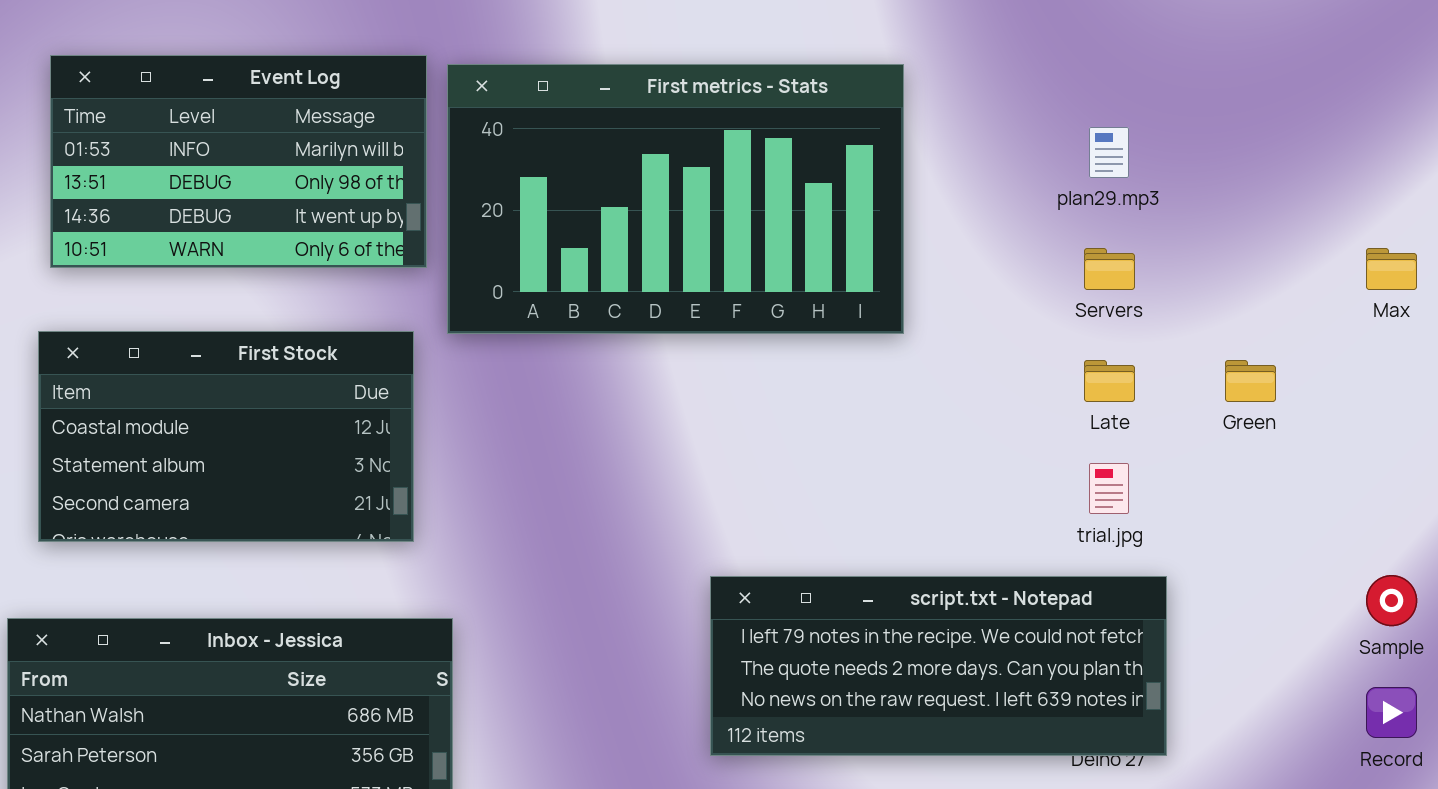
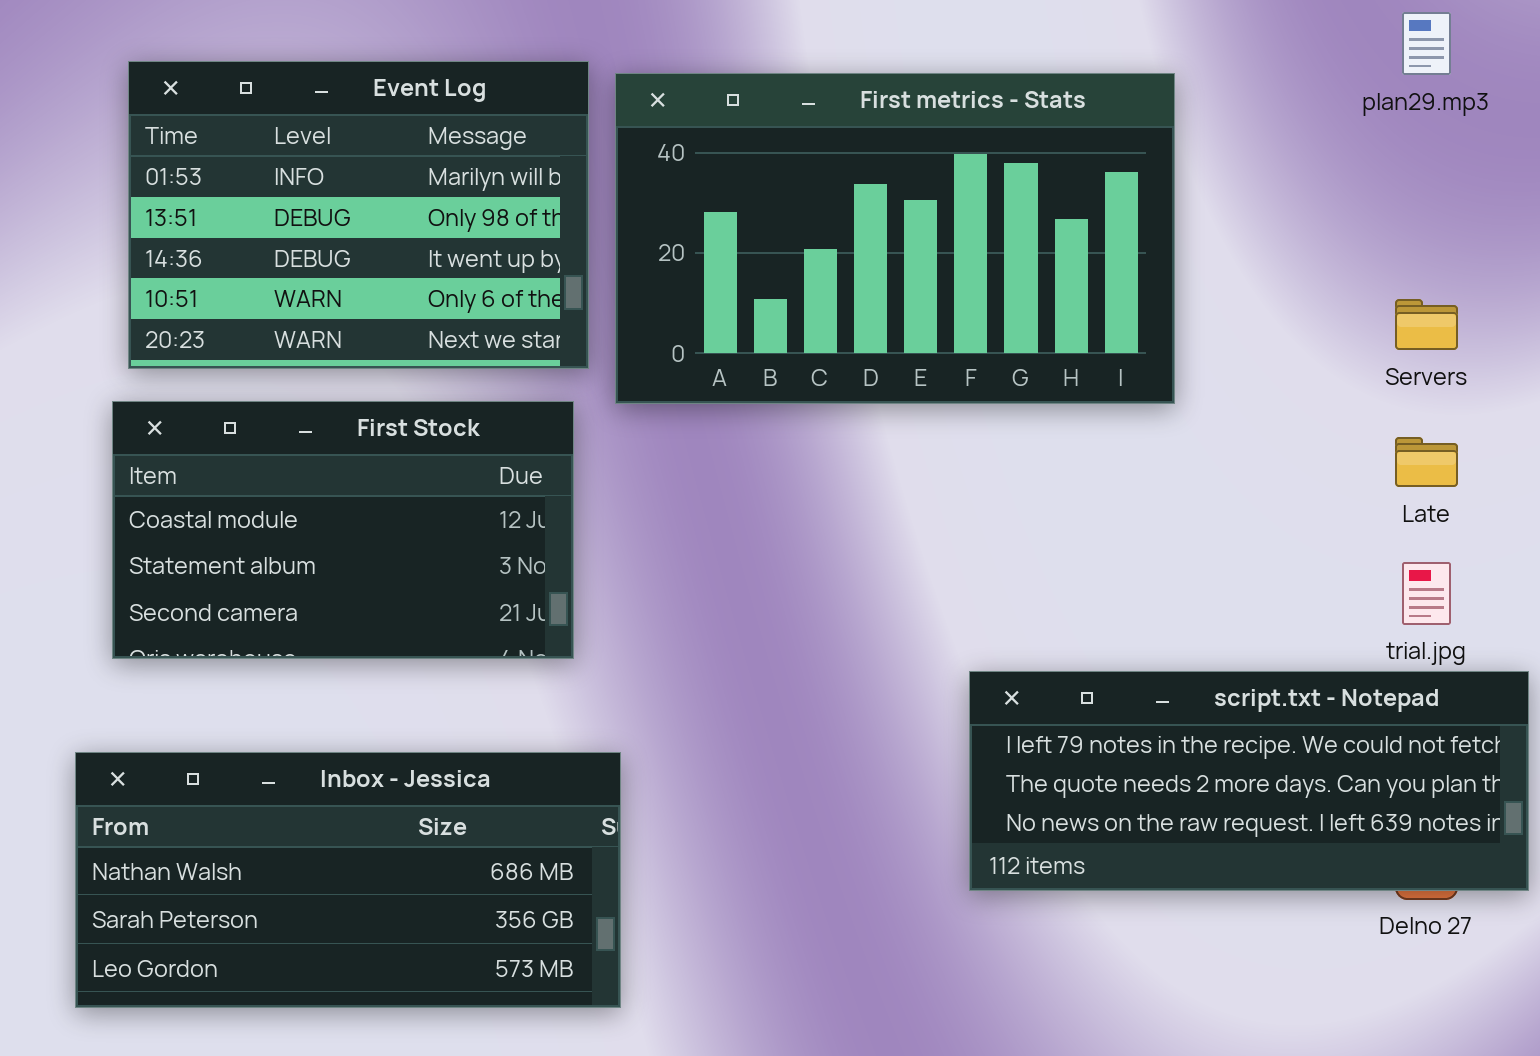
Event Log: [50,55,427,268] -> [128,61,589,369], resized
plan29.mp3: [1089,127,1129,178] -> [1402,12,1451,75], moved
script.txt - Notepad: [710,576,1167,756] -> [969,671,1529,891], moved

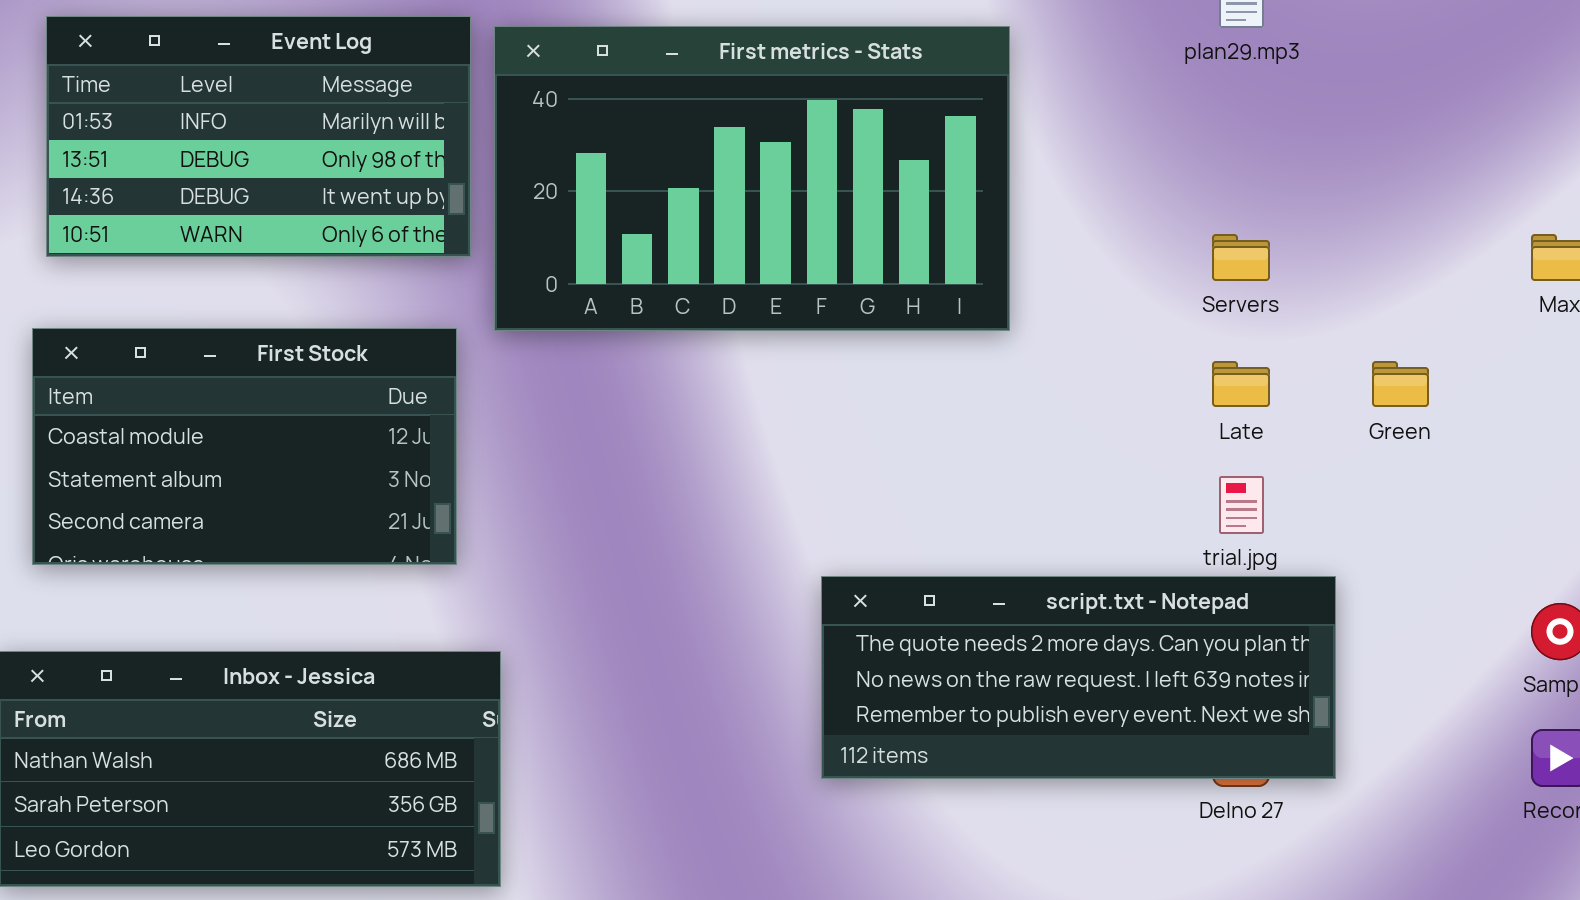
Event Log: [128,61,589,369] -> [46,16,471,257], resized
script.txt - Notepad: [969,671,1529,891] -> [821,576,1336,779], scrolled down 1 row

